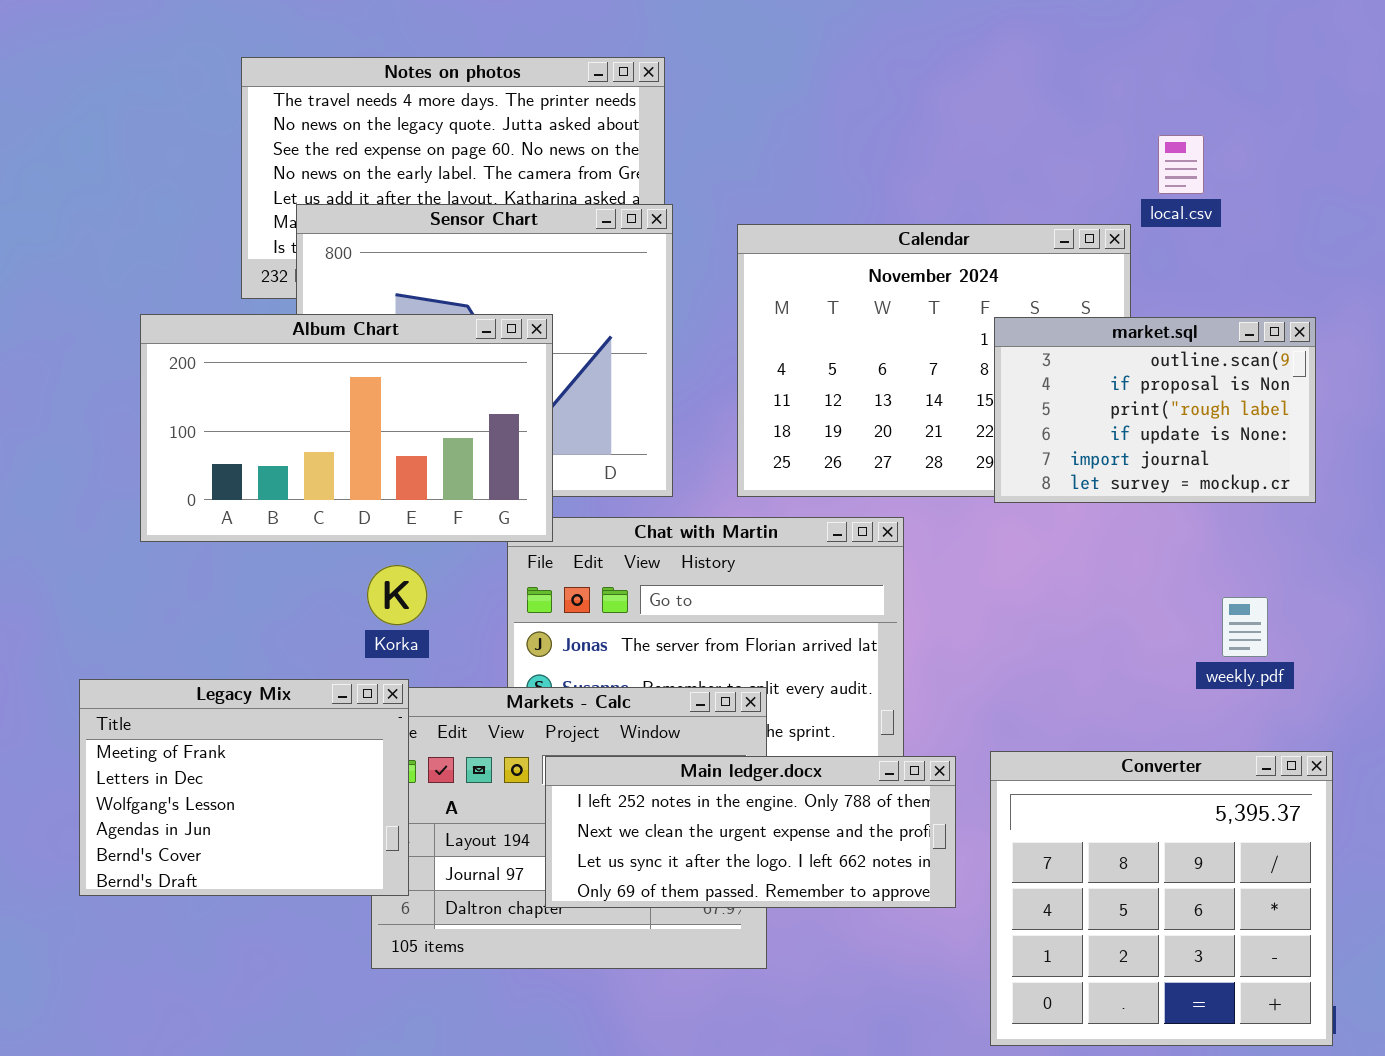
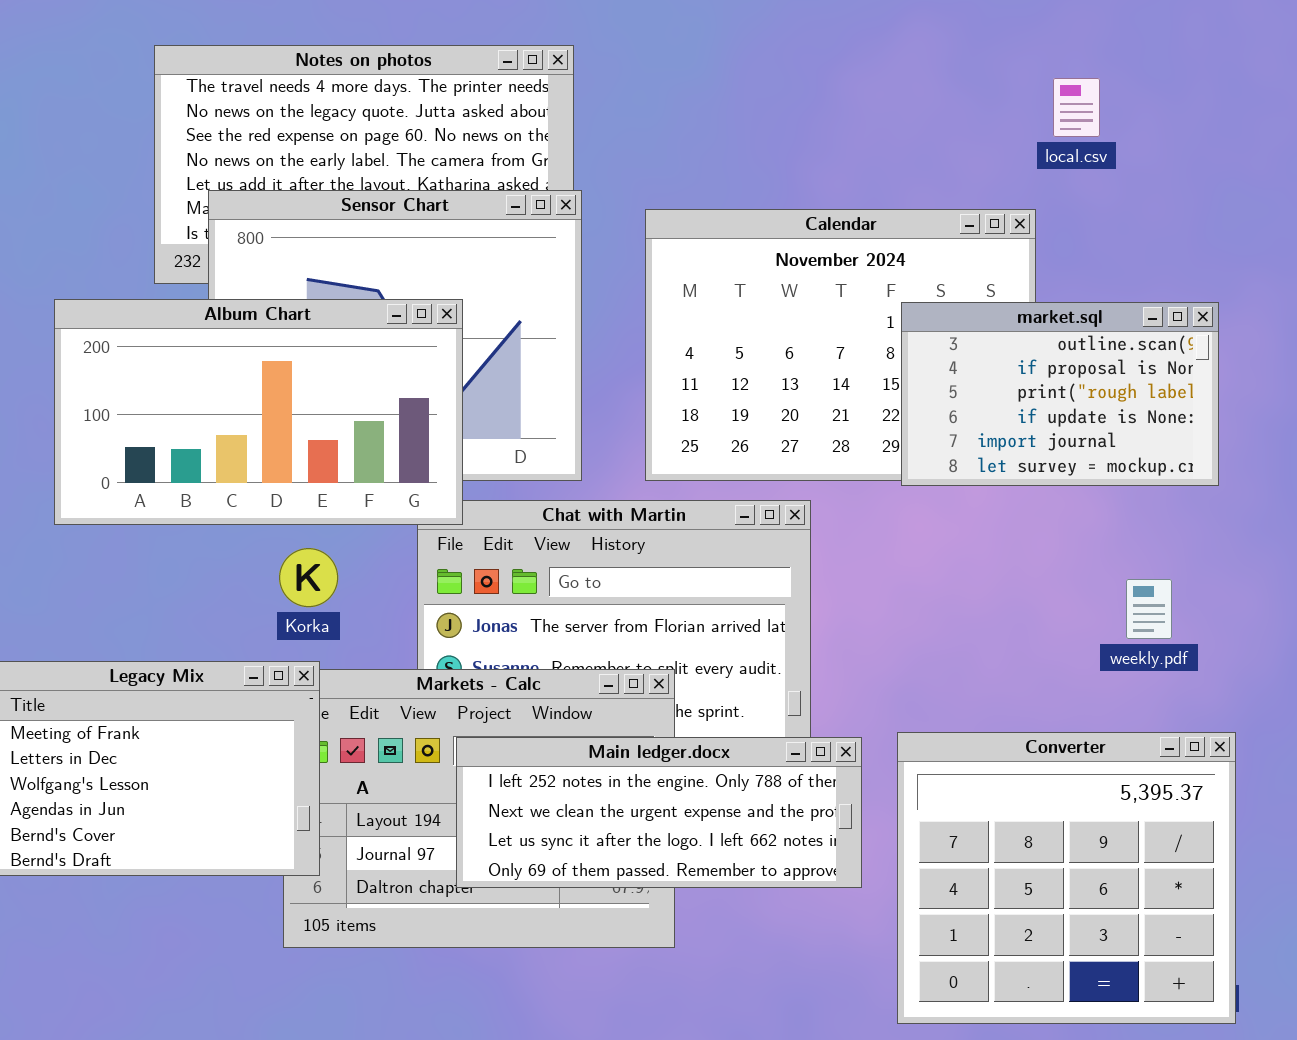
local.csv: [1158,135,1204,194] -> [1053,78,1100,137], moved

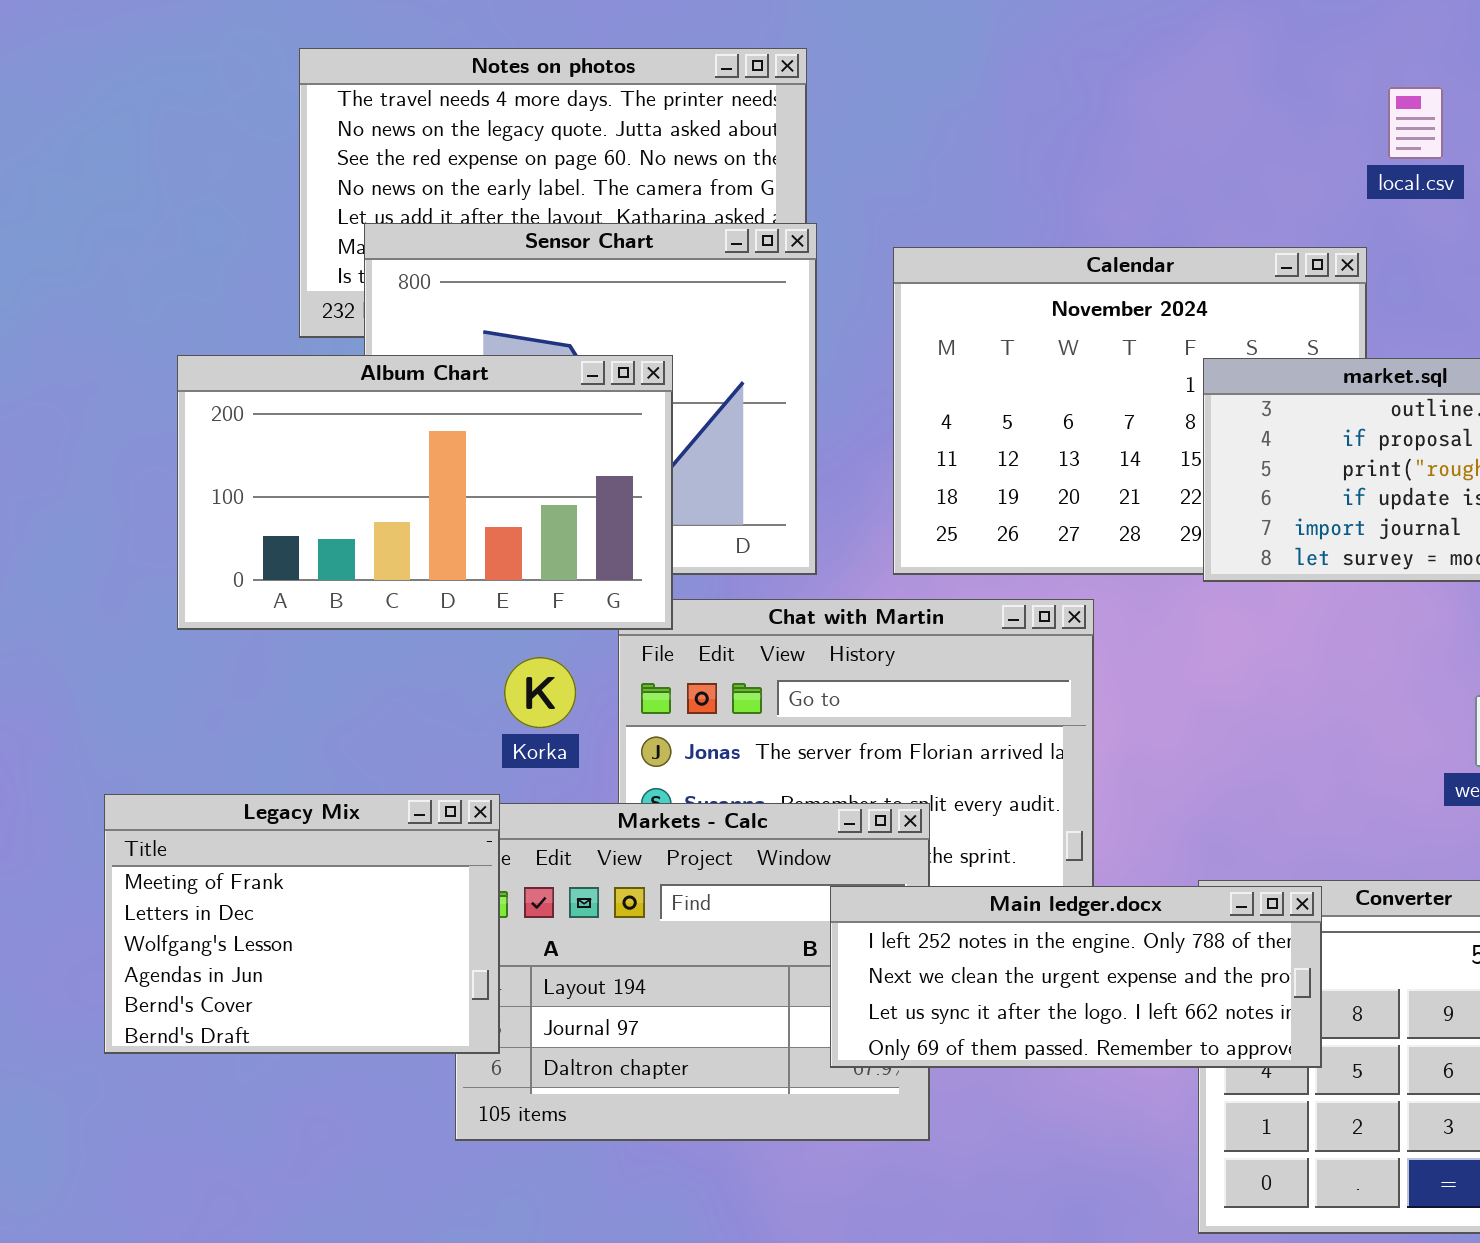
Korka: [279,548,338,607] -> [504,657,576,728], moved
Main ledger.docx: [456,737,862,888] -> [830,886,1322,1068], moved

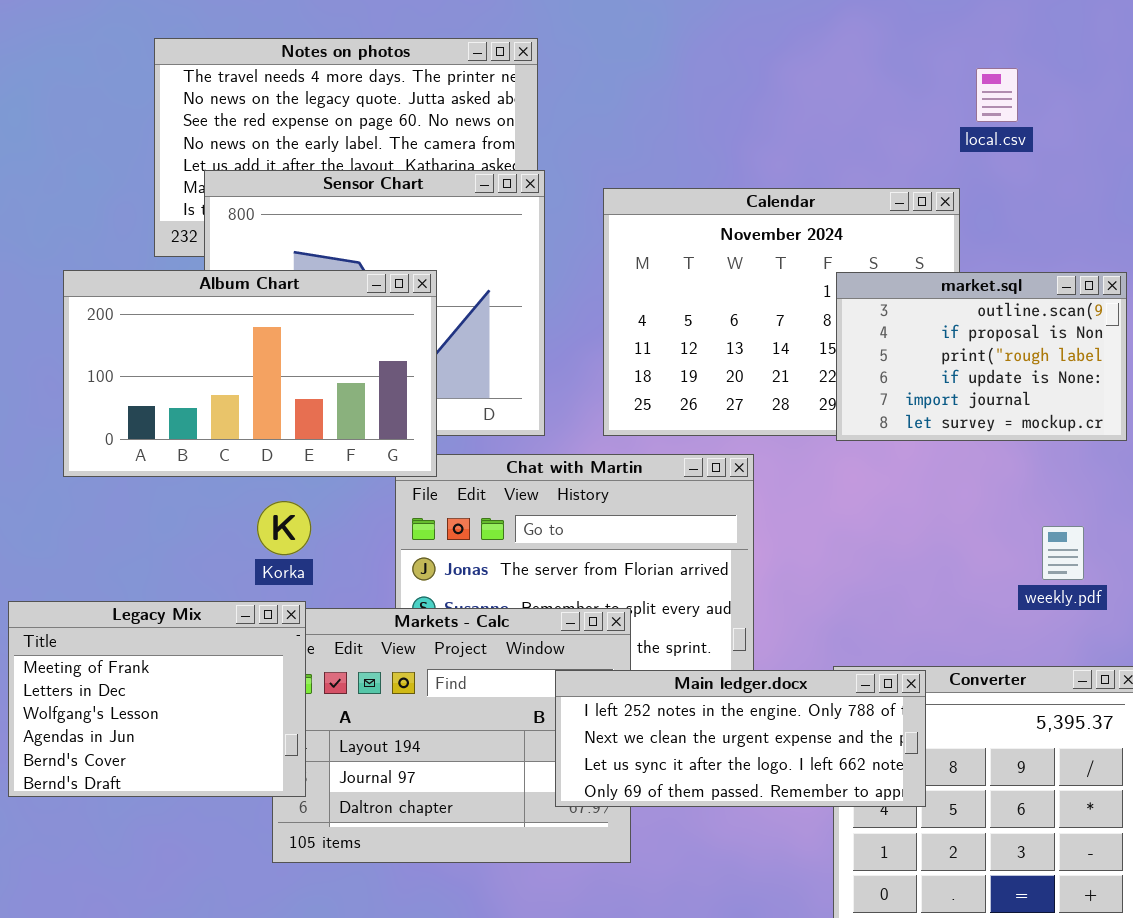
Korka: [504,657,576,728] -> [257,501,311,555], moved

